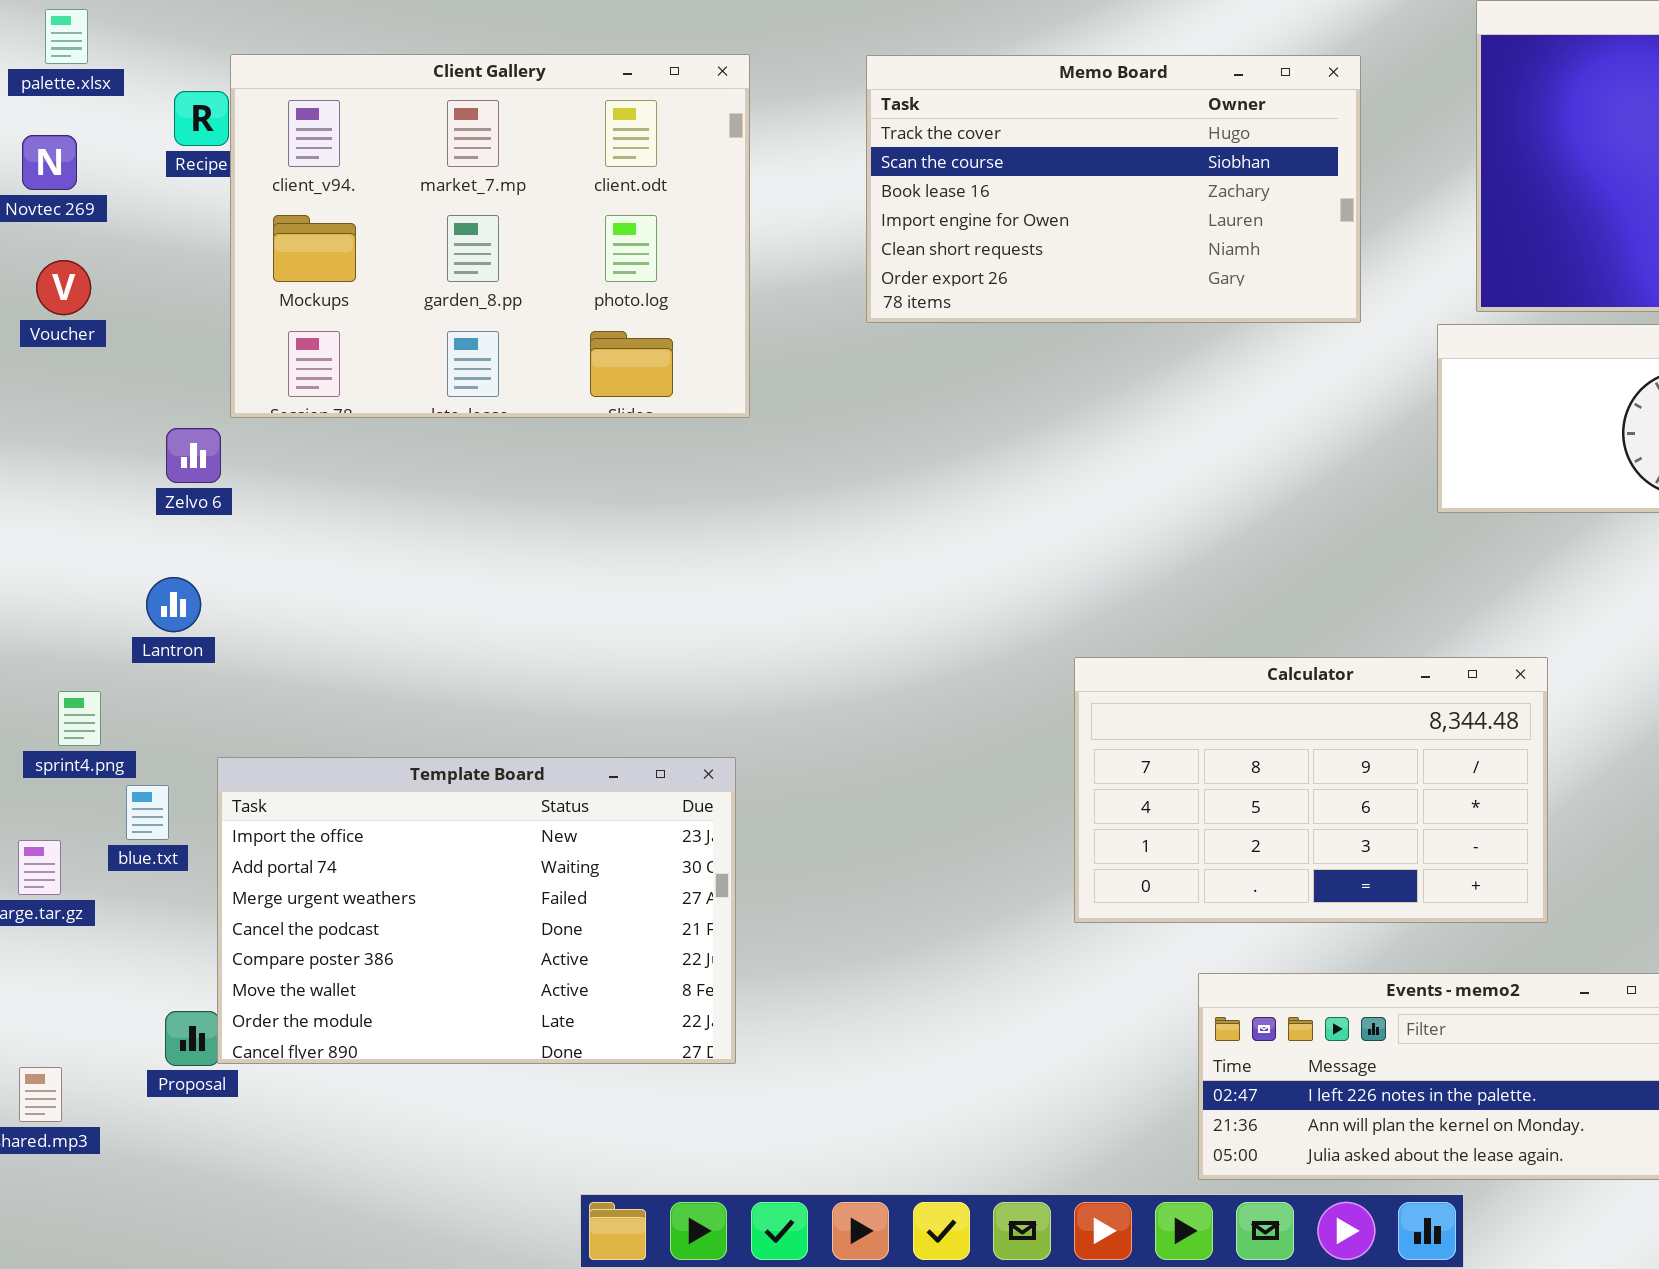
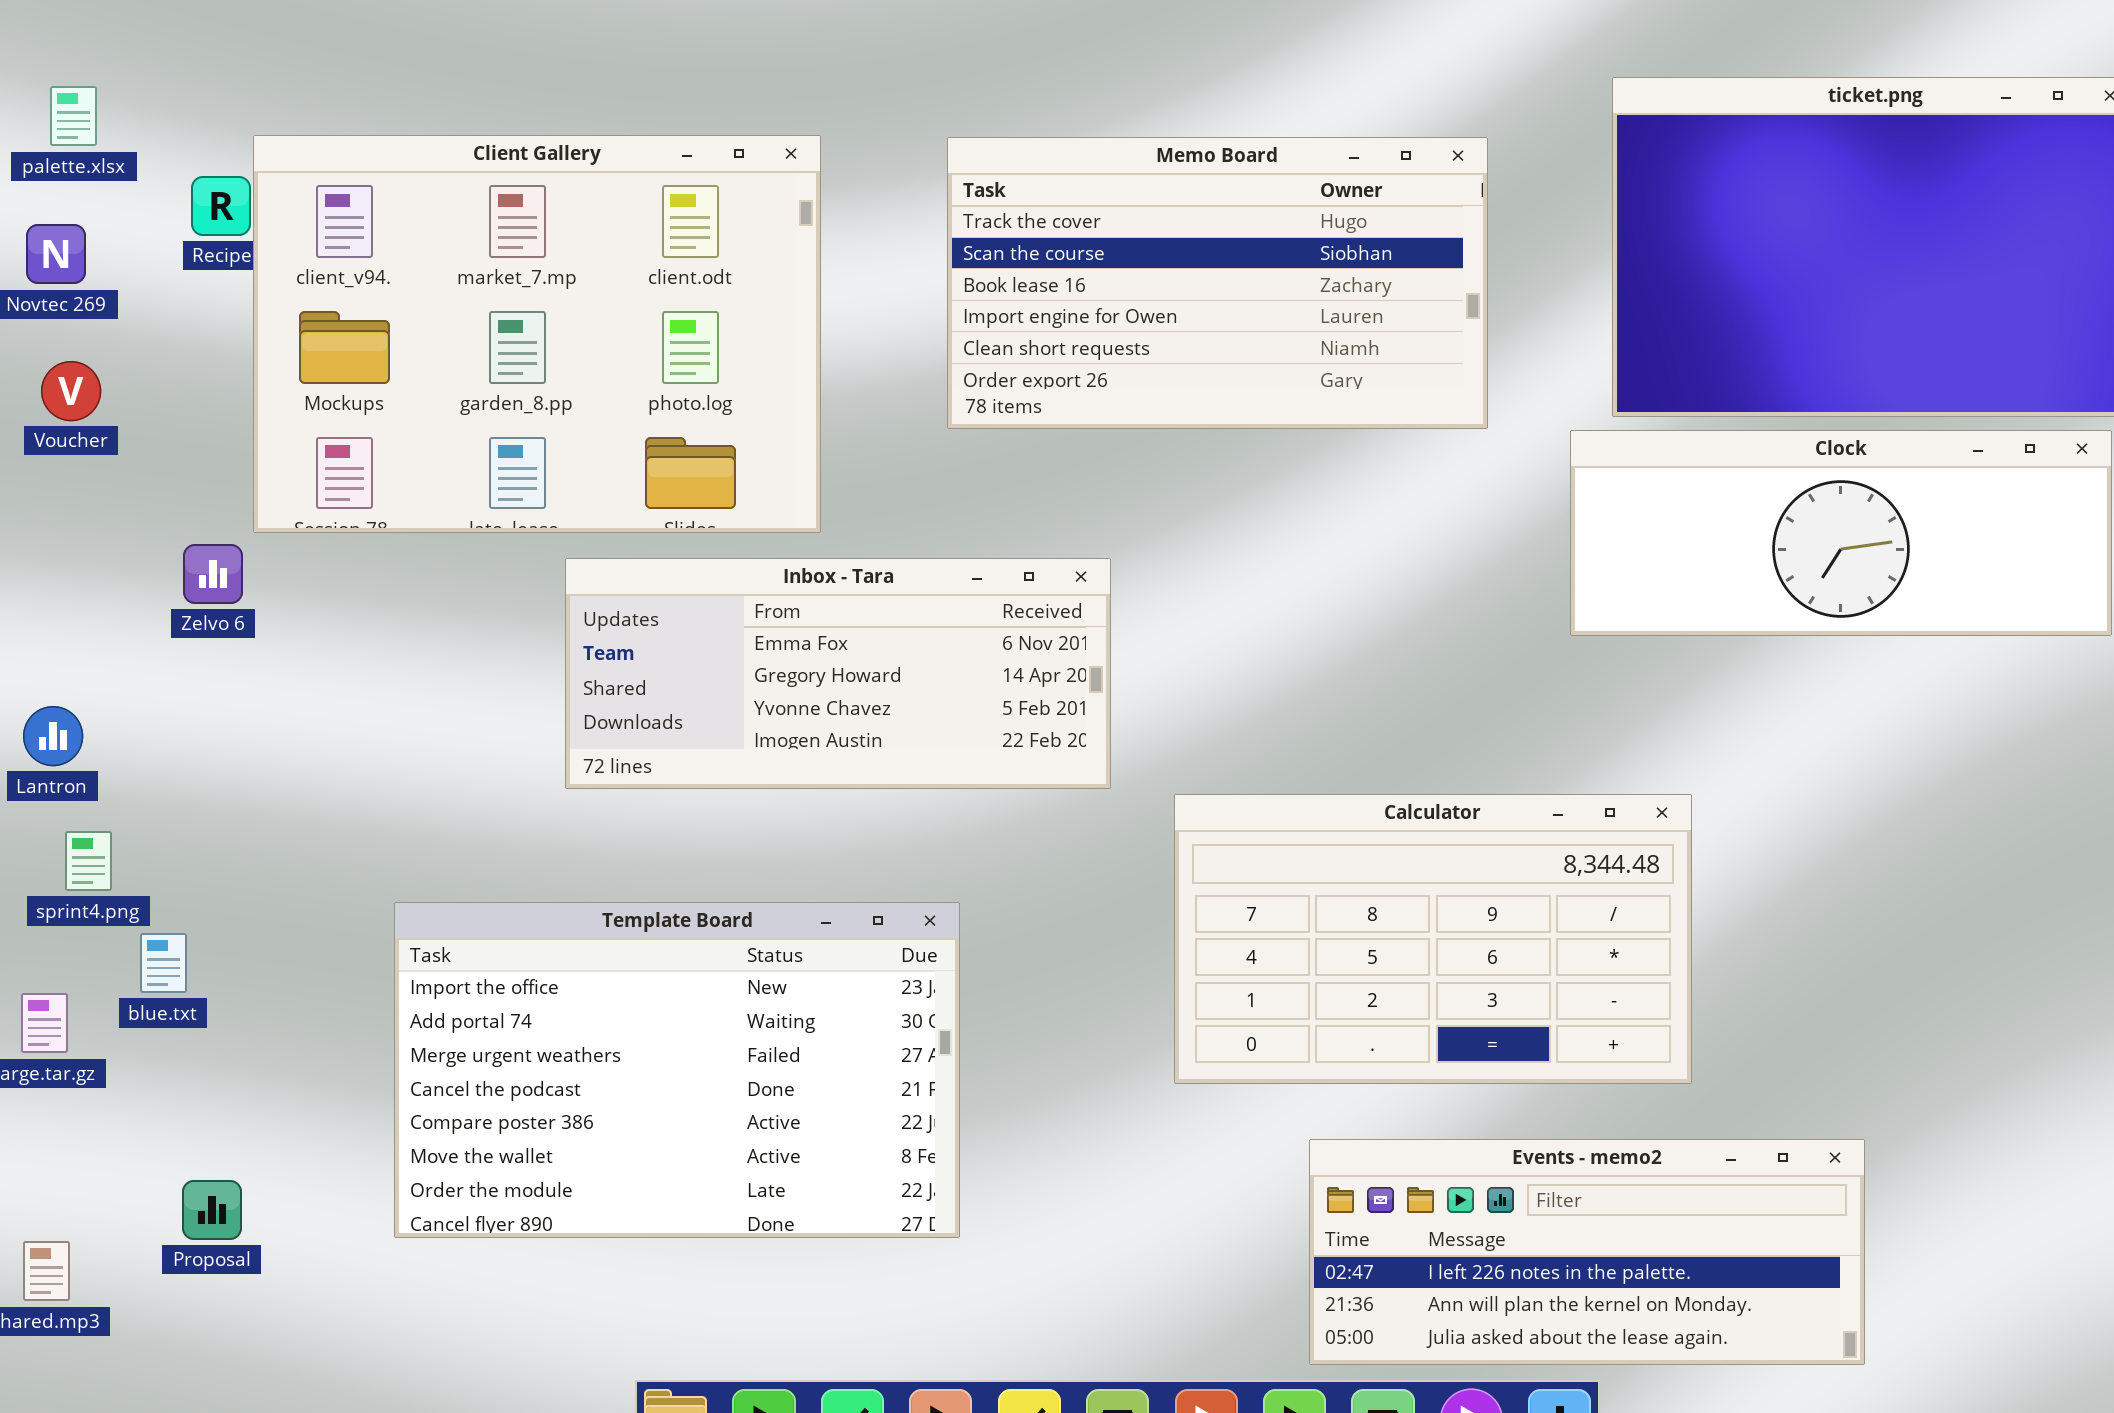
Inbox - Tara: none -> [565,558,1111,789], opened
Lantron: [146,577,201,632] -> [23,706,83,766], moved
Template Board: [217,757,736,1064] -> [394,902,960,1238], moved

